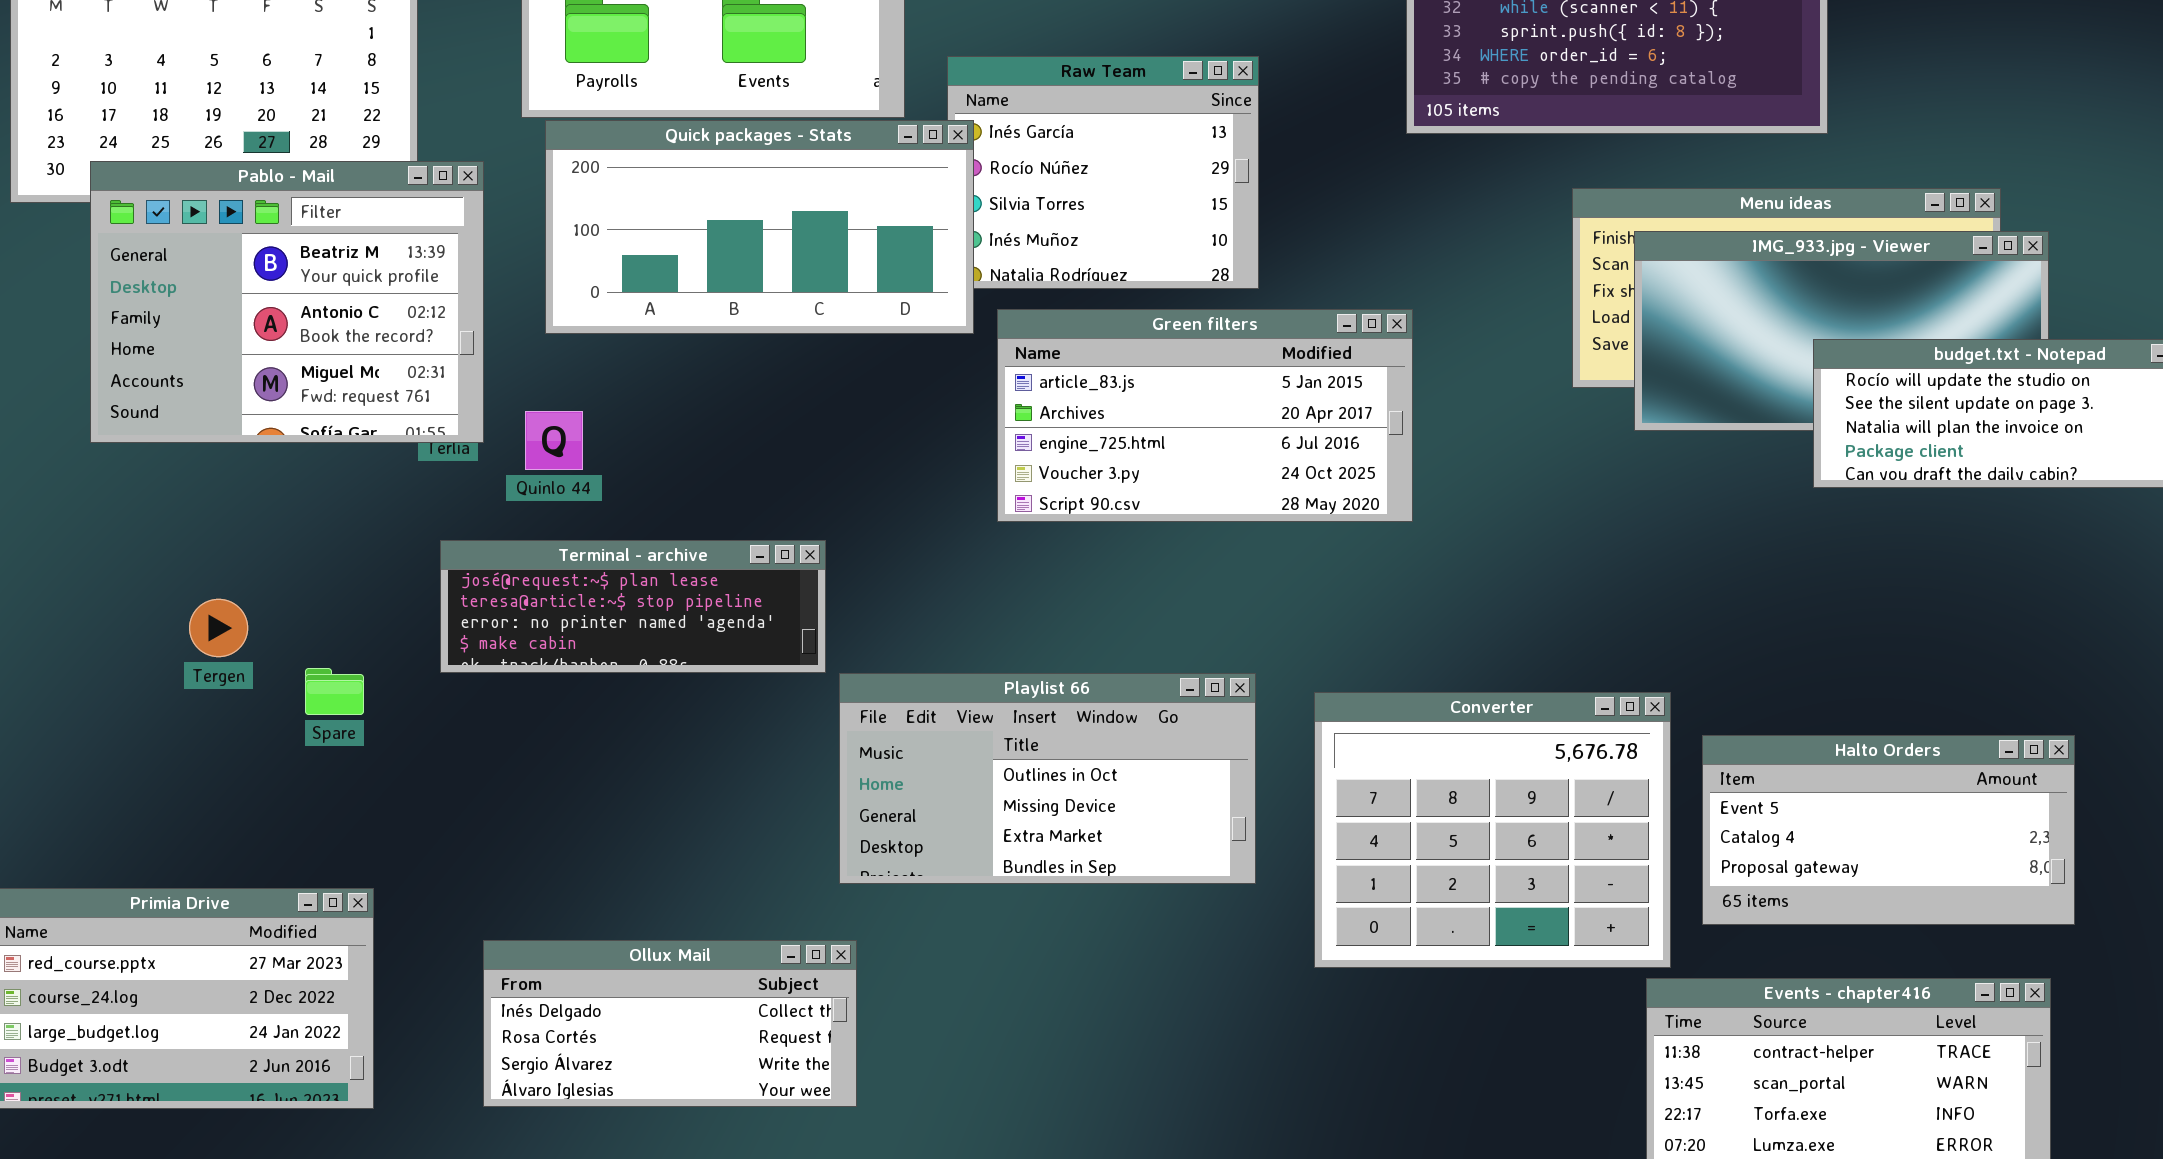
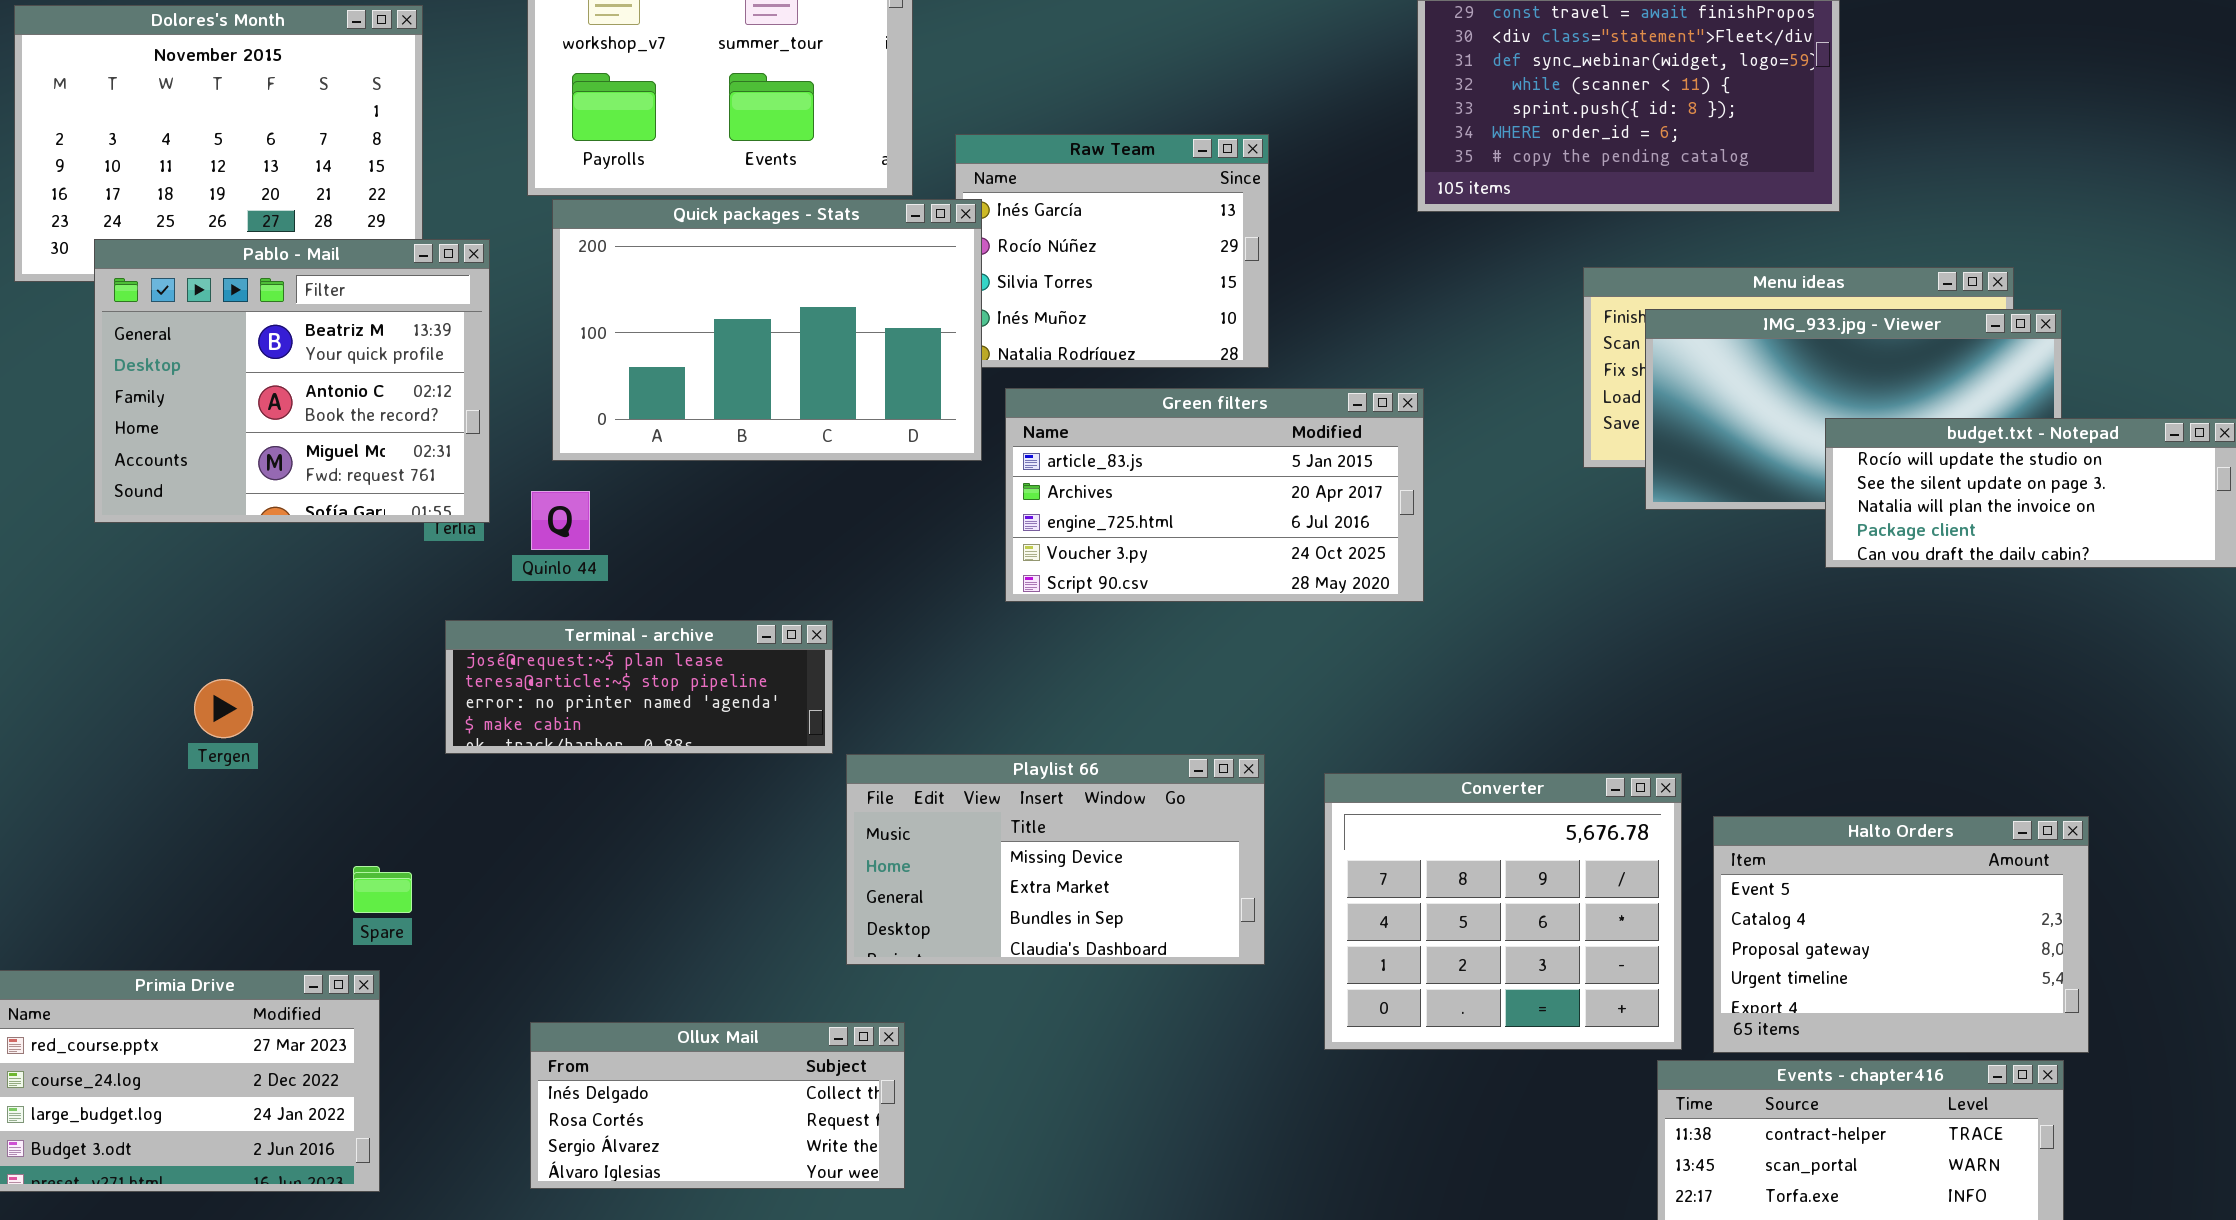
Quick packages - Stats: [545,120,974,334] -> [552,199,982,461], resized
Spare: [305,668,364,715] -> [353,866,412,913], moved
Playlist 66: [839,673,1256,884] -> [846,754,1265,965], scrolled down 1 row
Halto Orders: [1702,735,2075,925] -> [1713,816,2089,1053], resized
Ollux Mail: [483,940,857,1107] -> [530,1022,905,1189], moved

